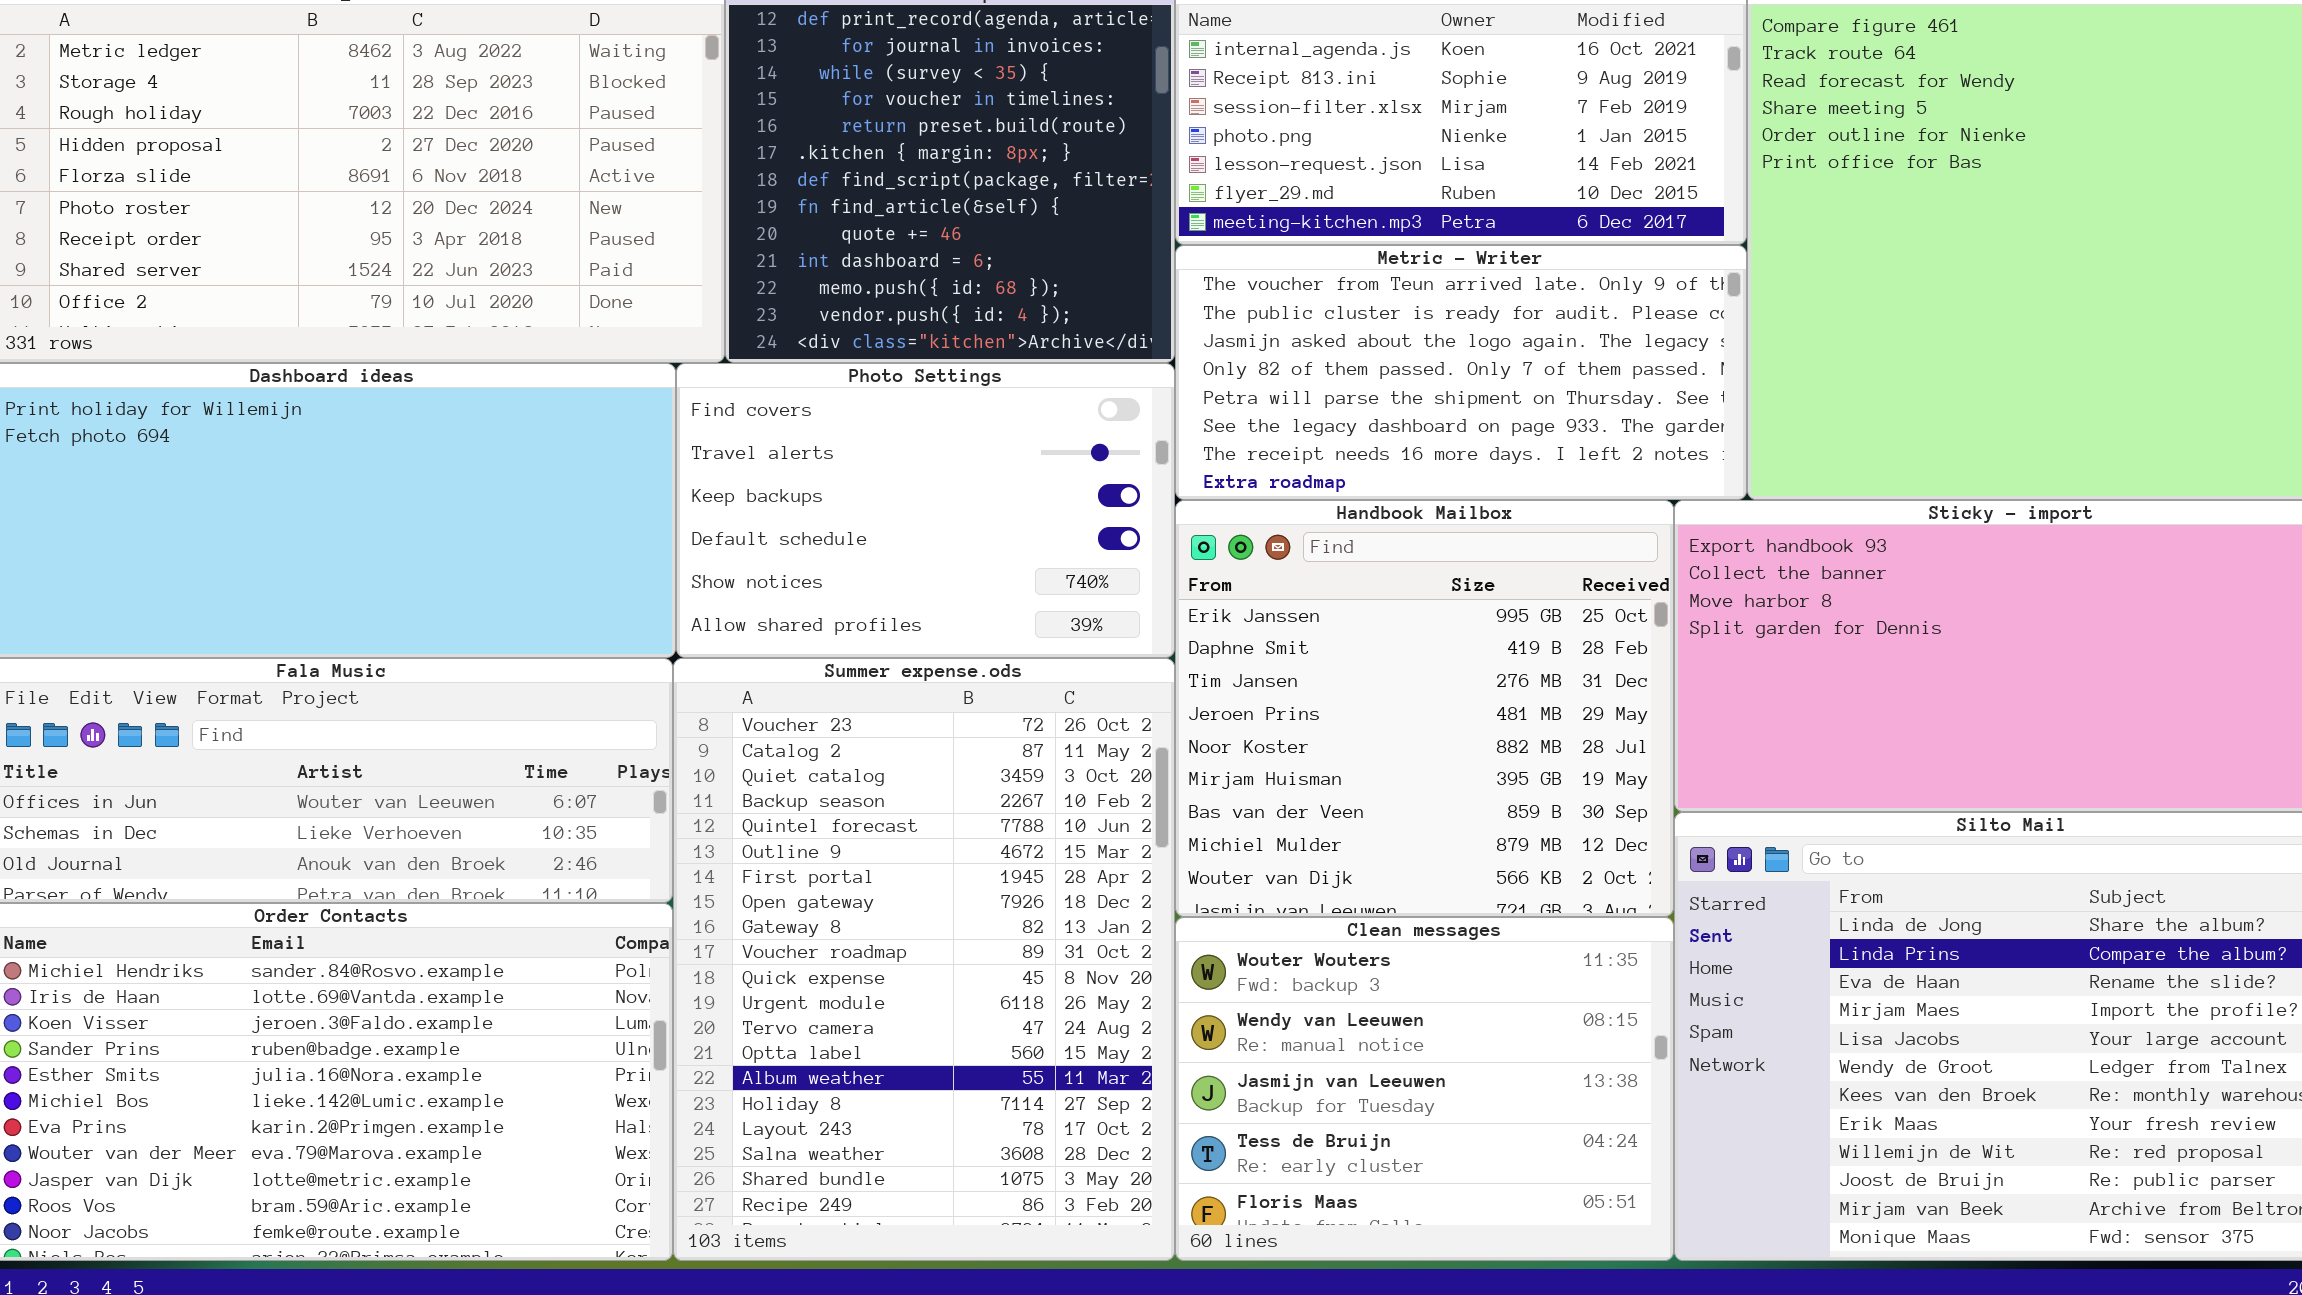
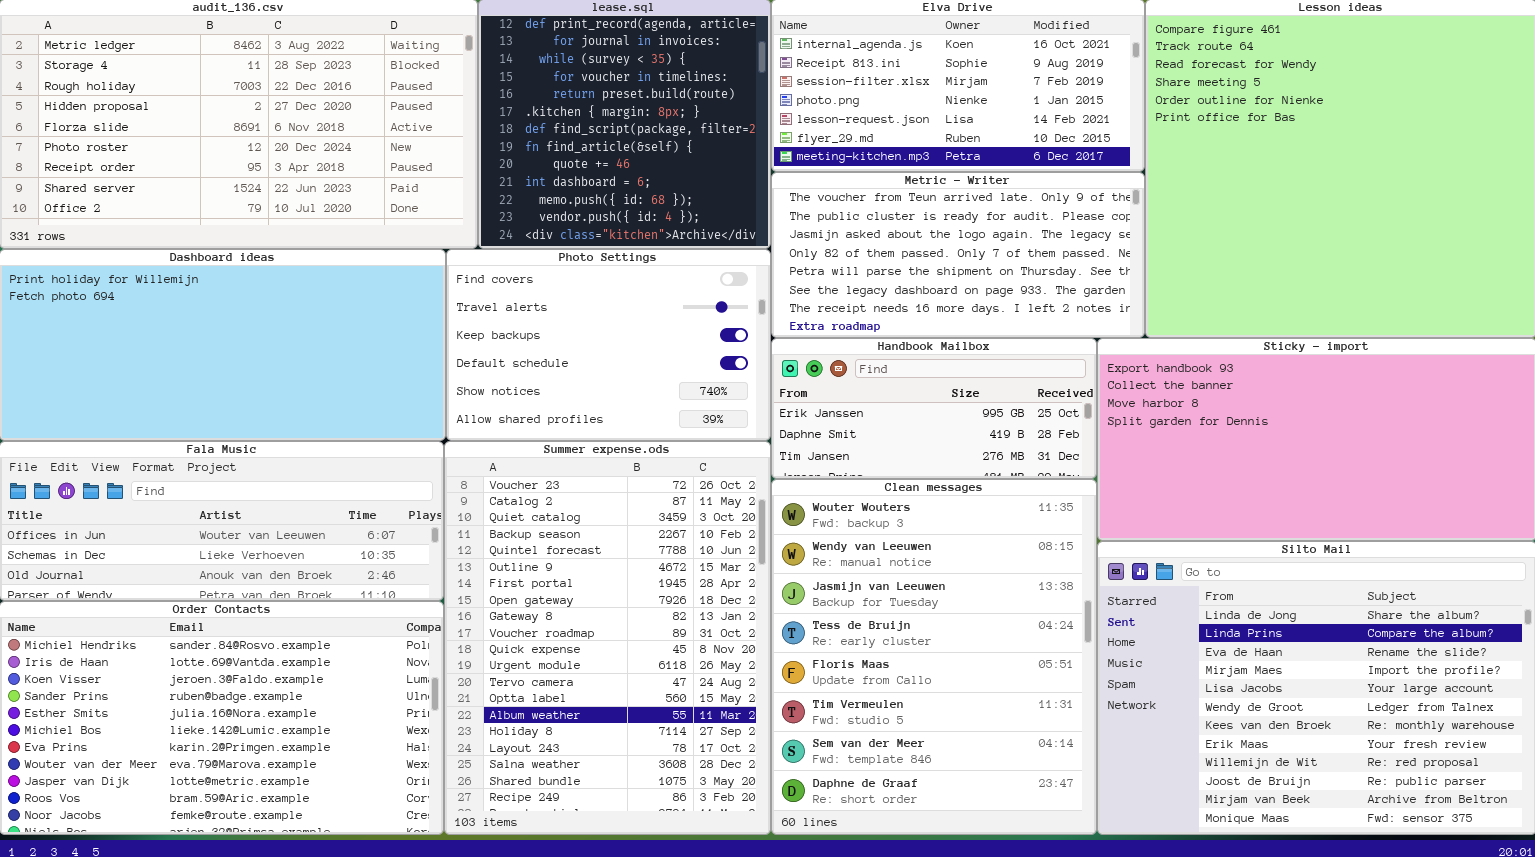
Handbook Mailbox: [1175,500,1674,917] -> [771,338,1097,479], resized
Clean messages: [1175,917,1674,1261] -> [771,479,1097,835], resized

